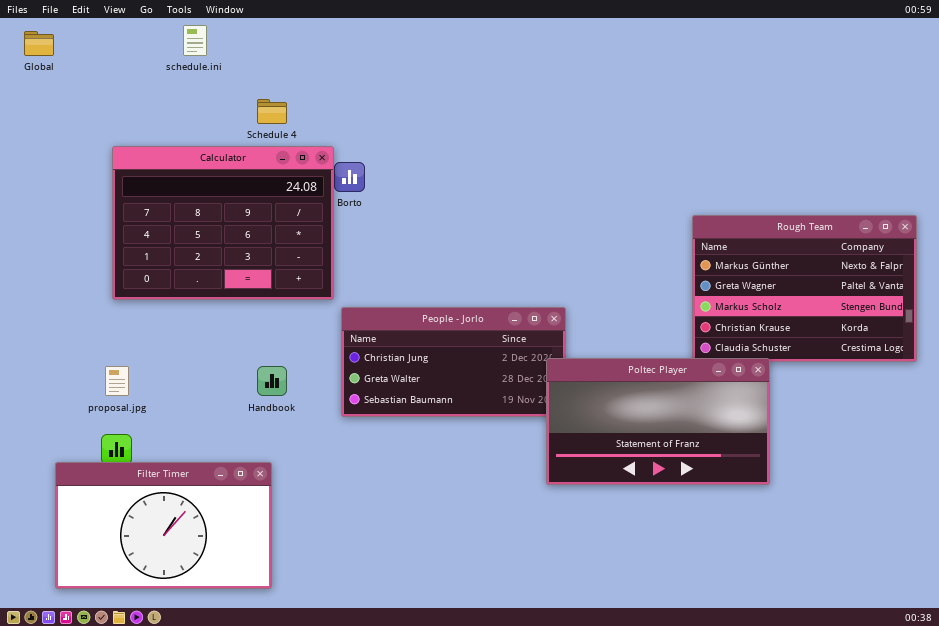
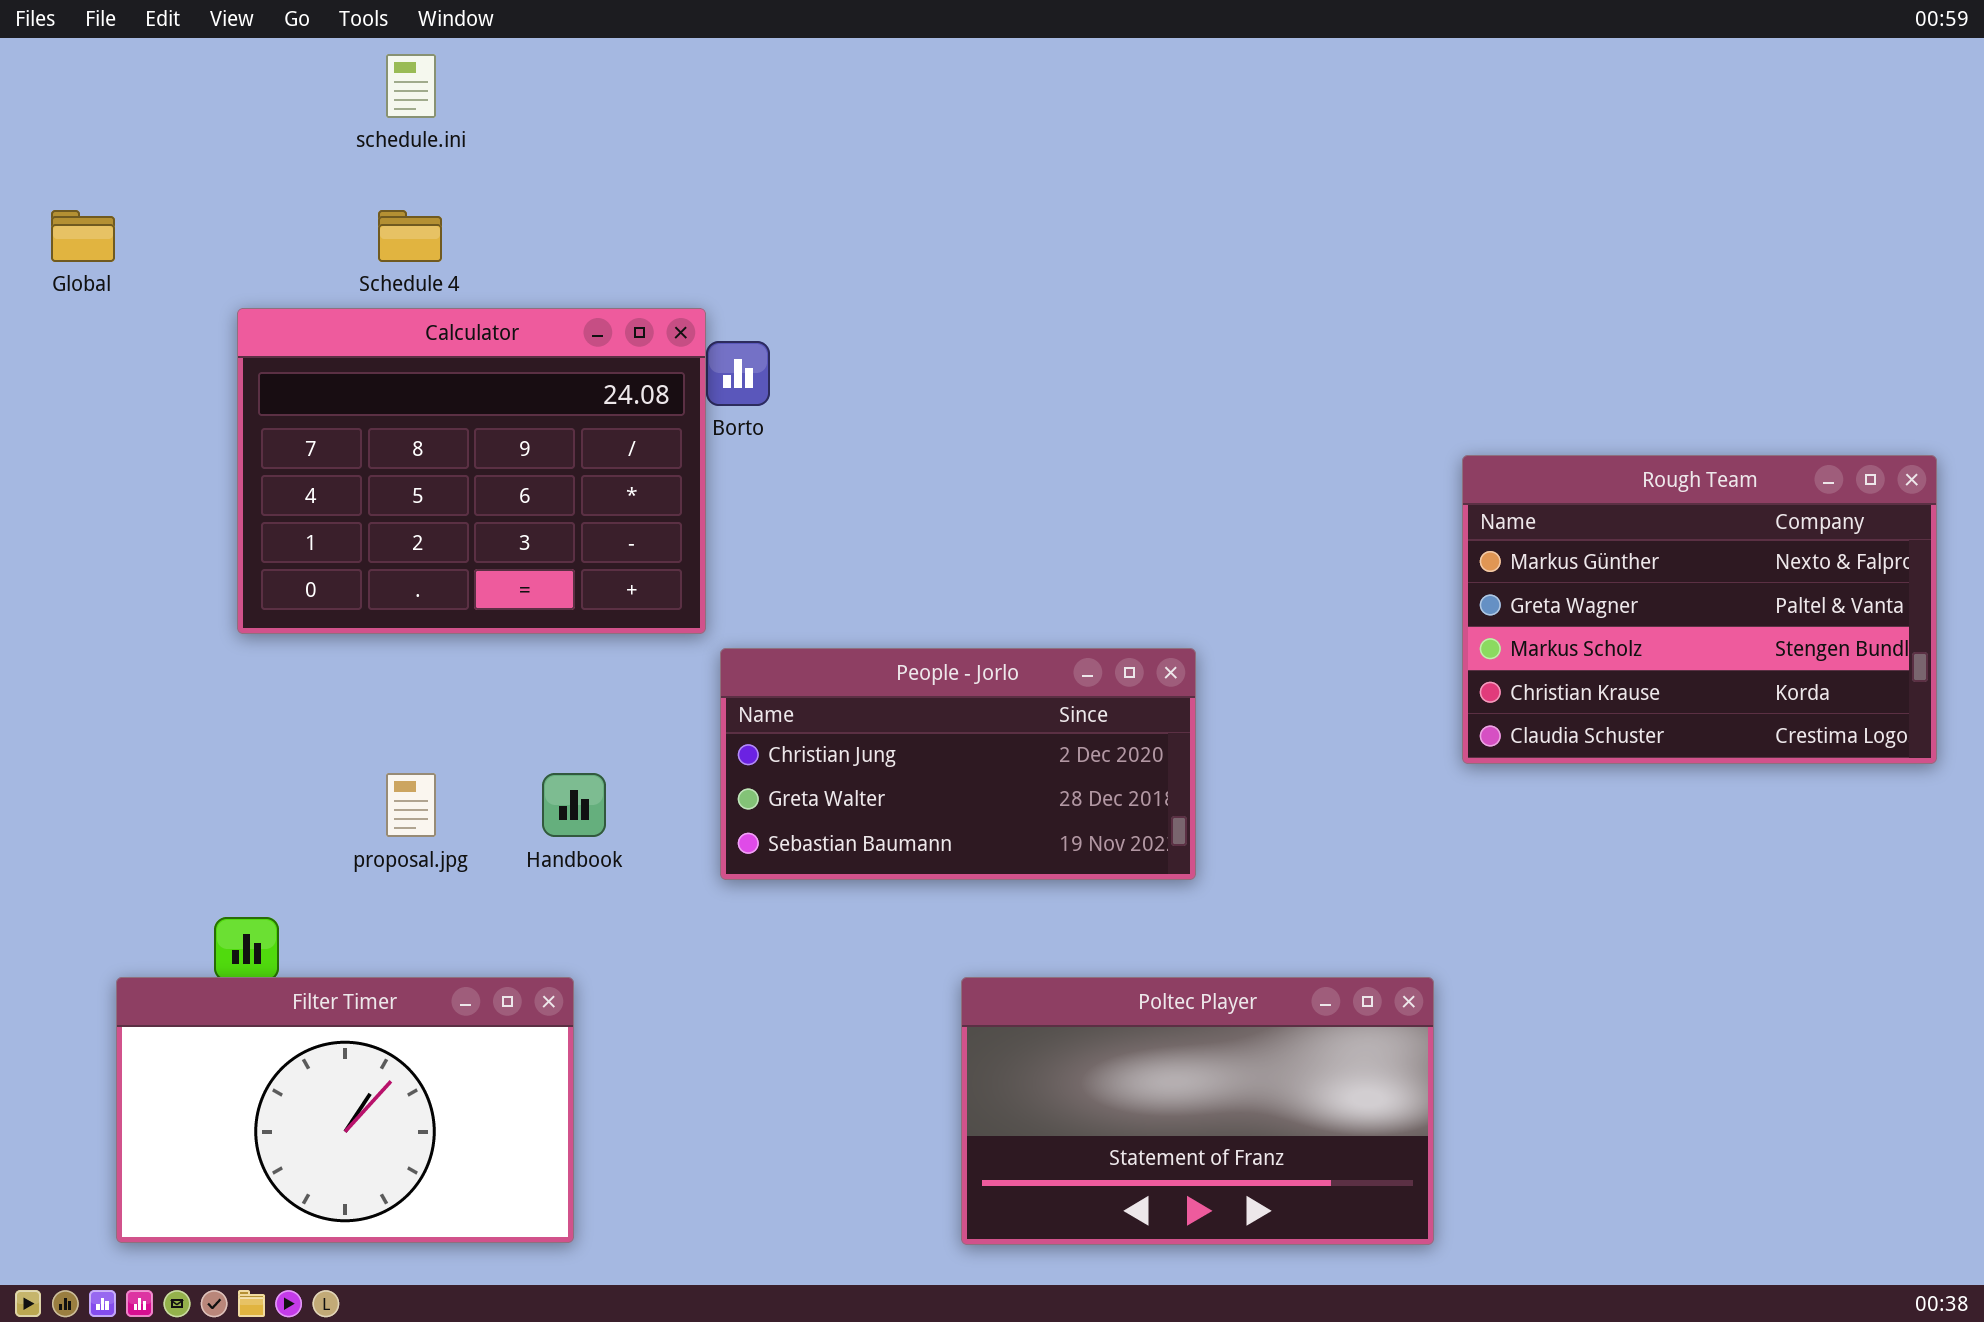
Global: [24,31,54,56] -> [51,210,115,262], moved
Schedule 4: [257,99,287,124] -> [378,210,442,262], moved
Poltec Player: [546,358,770,485] -> [961,977,1434,1245], moved
proposal.jpg: [105,366,129,396] -> [386,773,436,837], moved

